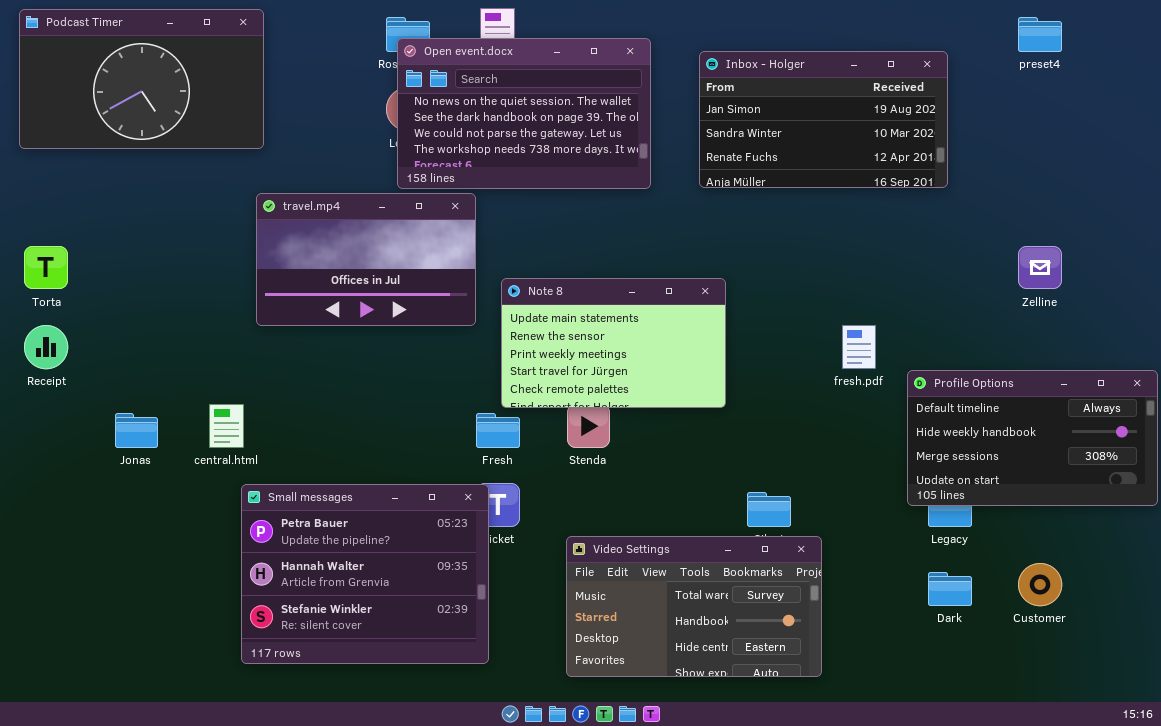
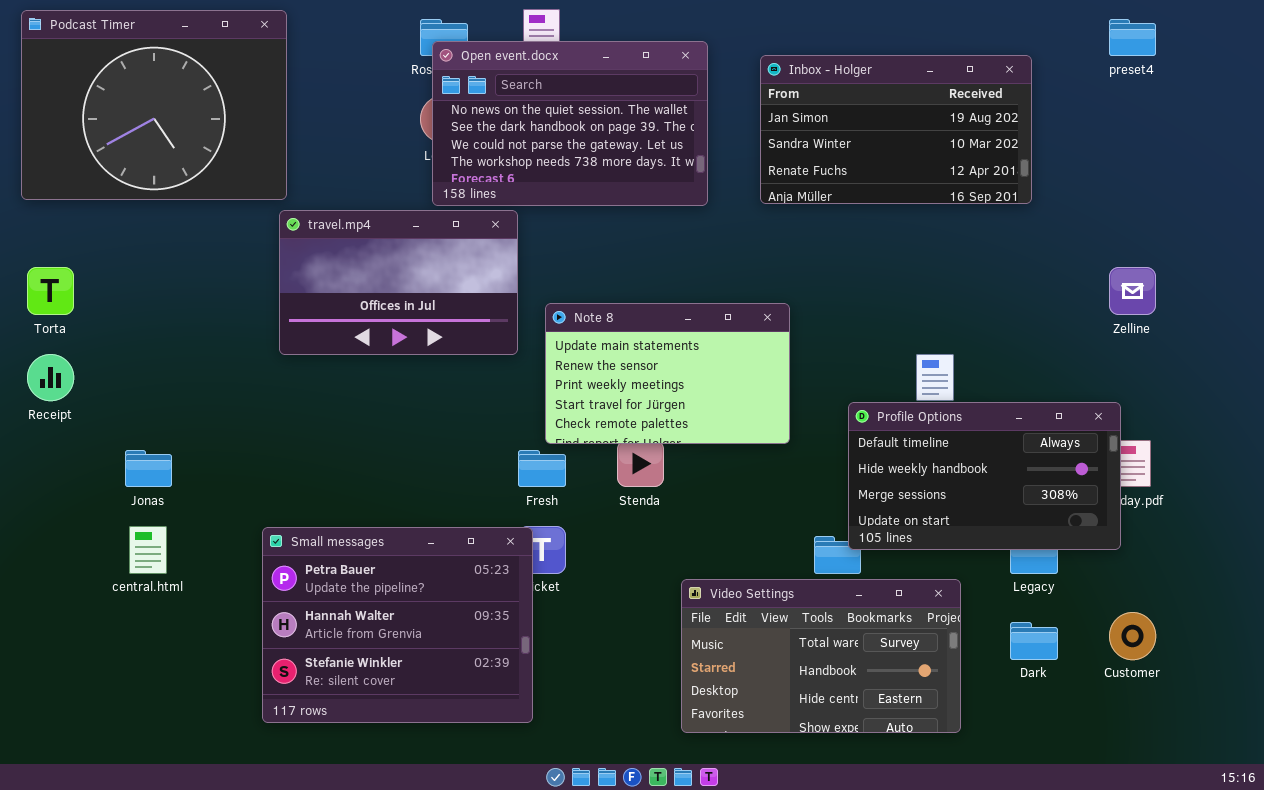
Podcast Timer: [19,9,264,149] -> [21,10,287,200], resized
Profile Options: [907,370,1158,506] -> [848,402,1121,550], moved
central.html: [209,404,244,448] -> [129,526,167,574], moved
Video Settings: [566,536,822,677] -> [681,579,961,733], moved

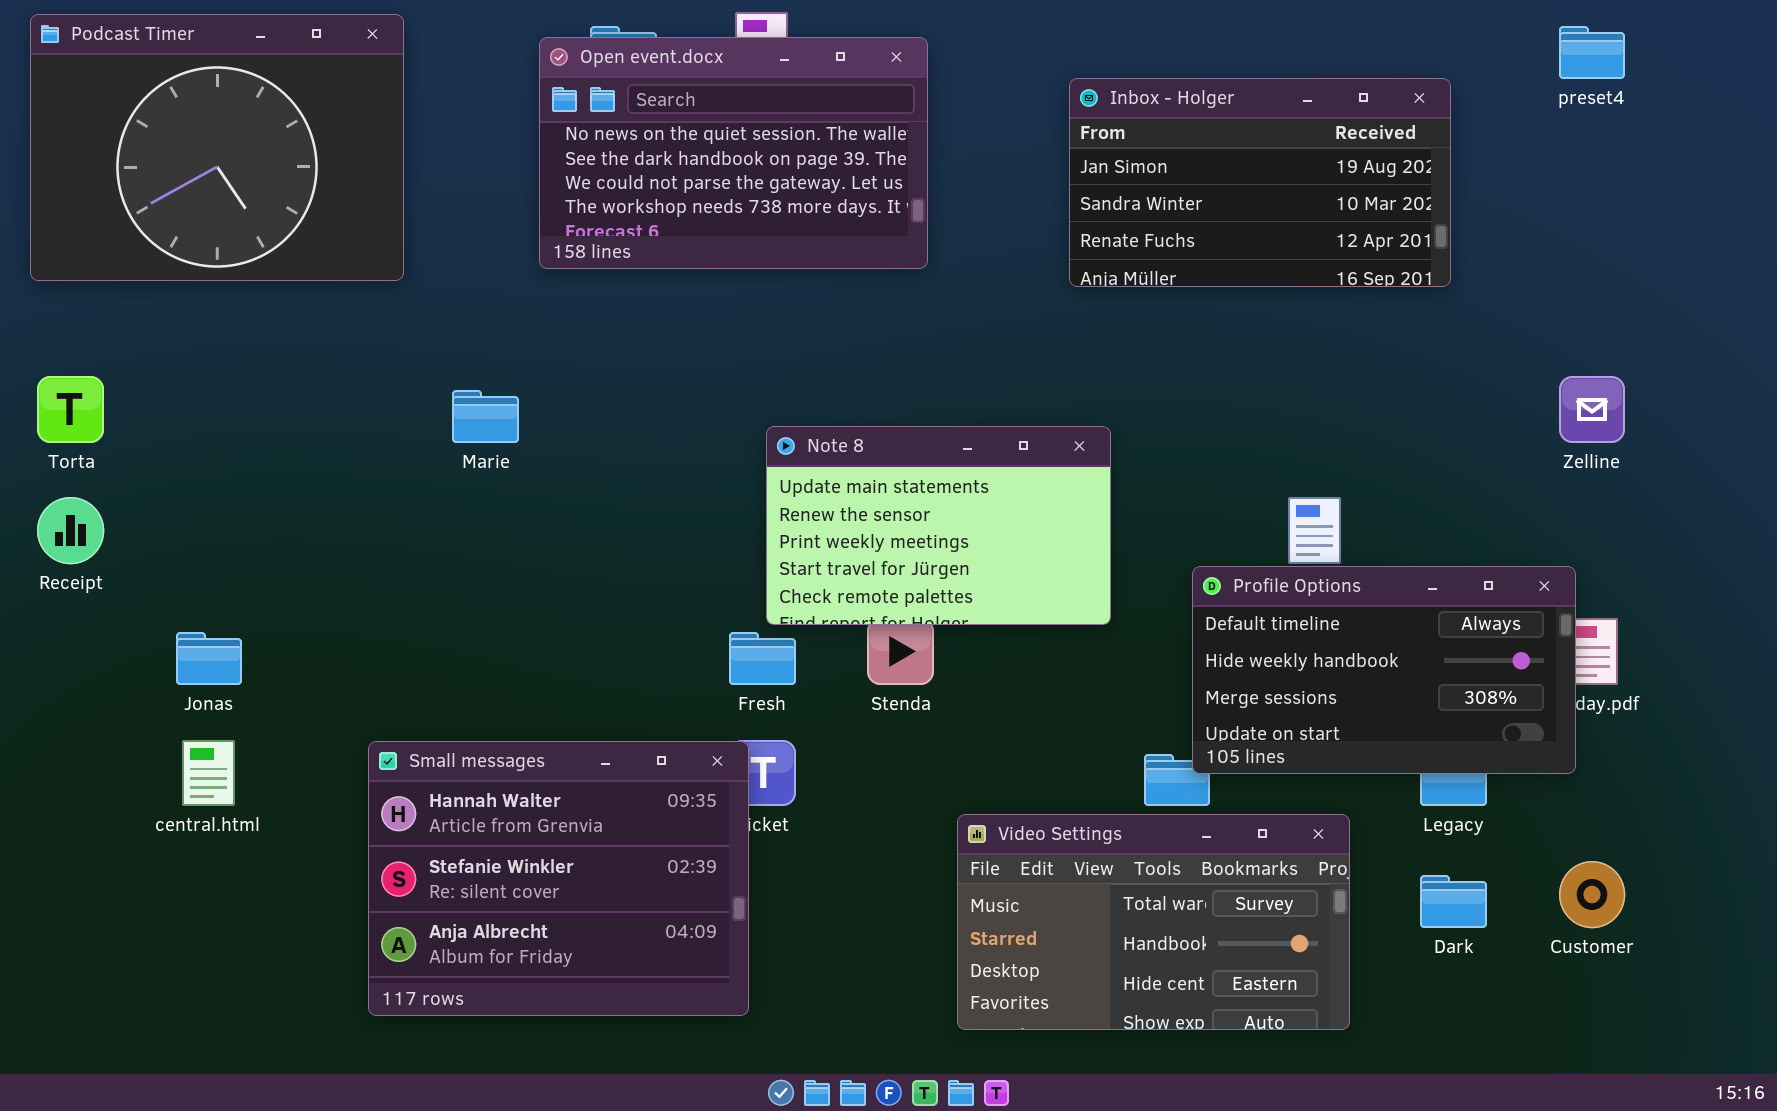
Open event.docx: [432,41,708,206] -> [539,37,928,269], moved
travel.mp4: [279,210,518,355] -> none, closed
Small messages: [262,527,533,723] -> [368,741,749,1016], scrolled down 1 row

